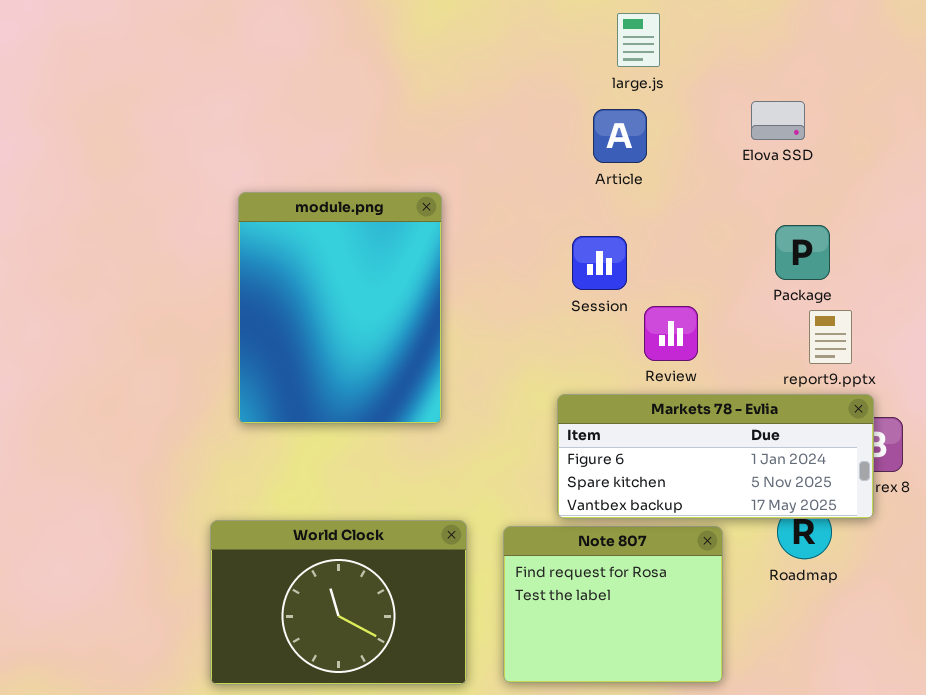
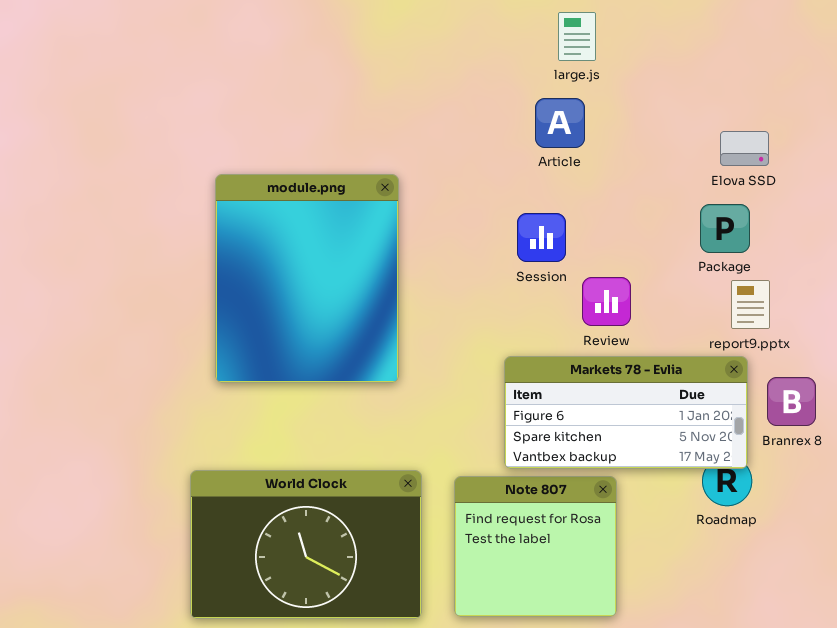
Elova SSD: [751,101,805,140] -> [720,131,769,166], moved
Markets 78 - Evlia: [557,394,874,519] -> [504,356,748,469], resized
Note 807: [503,526,723,683] -> [454,476,617,617], resized

